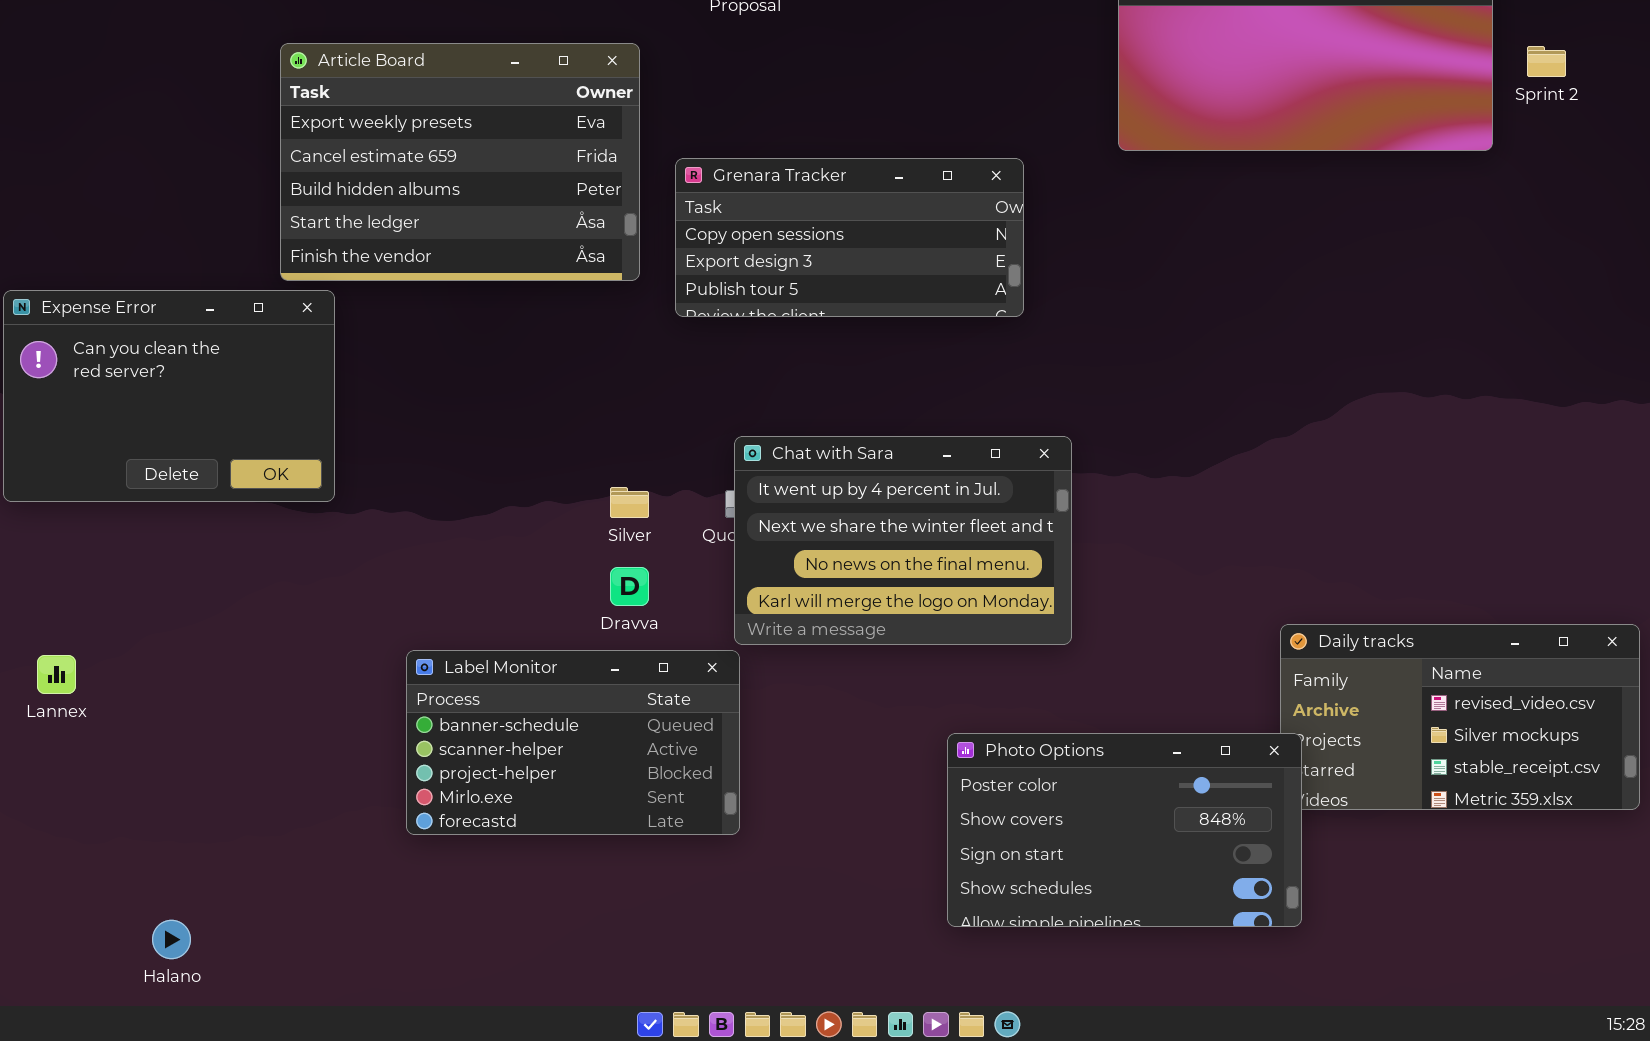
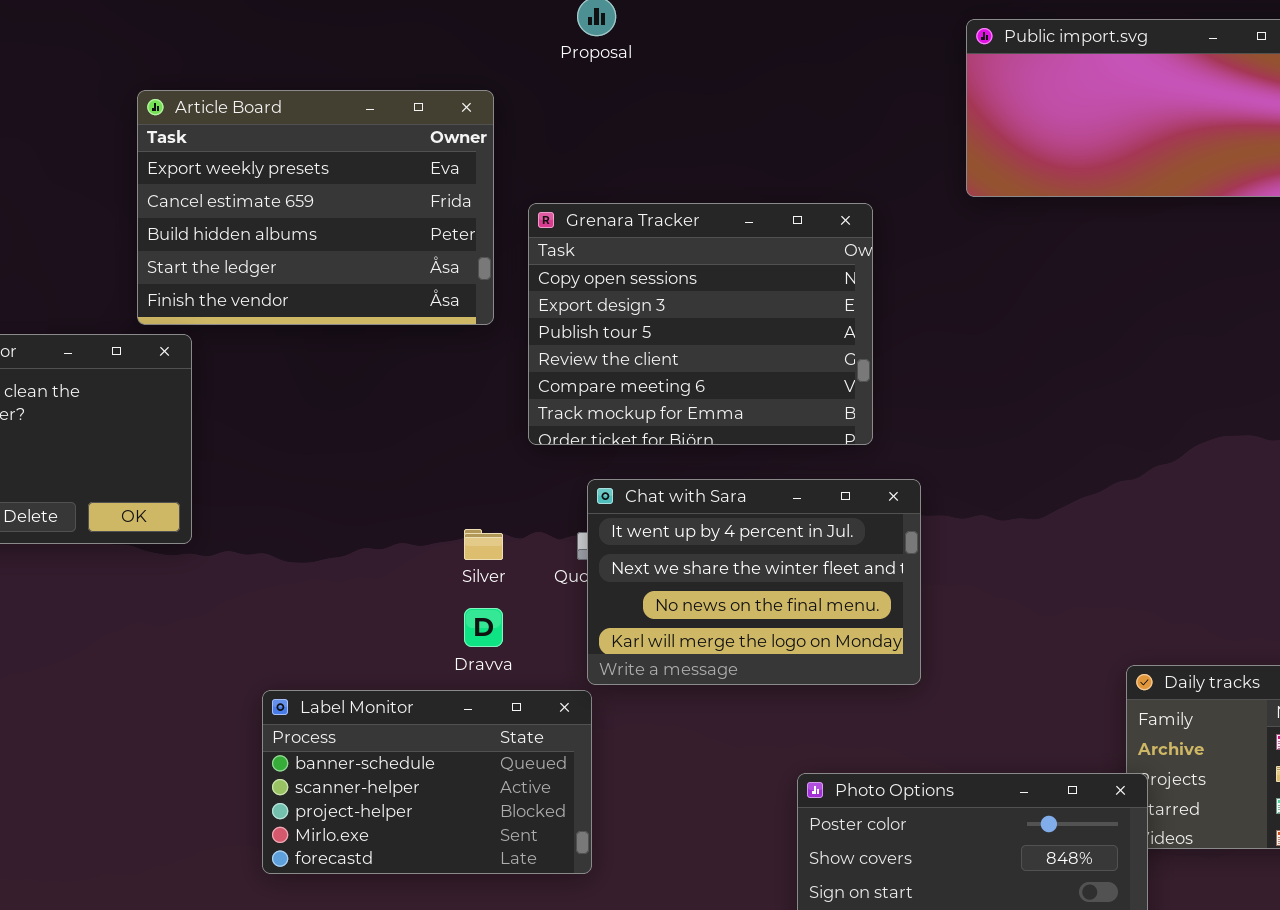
Grenara Tracker: [675,158,1024,317] -> [528,203,873,445], resized

